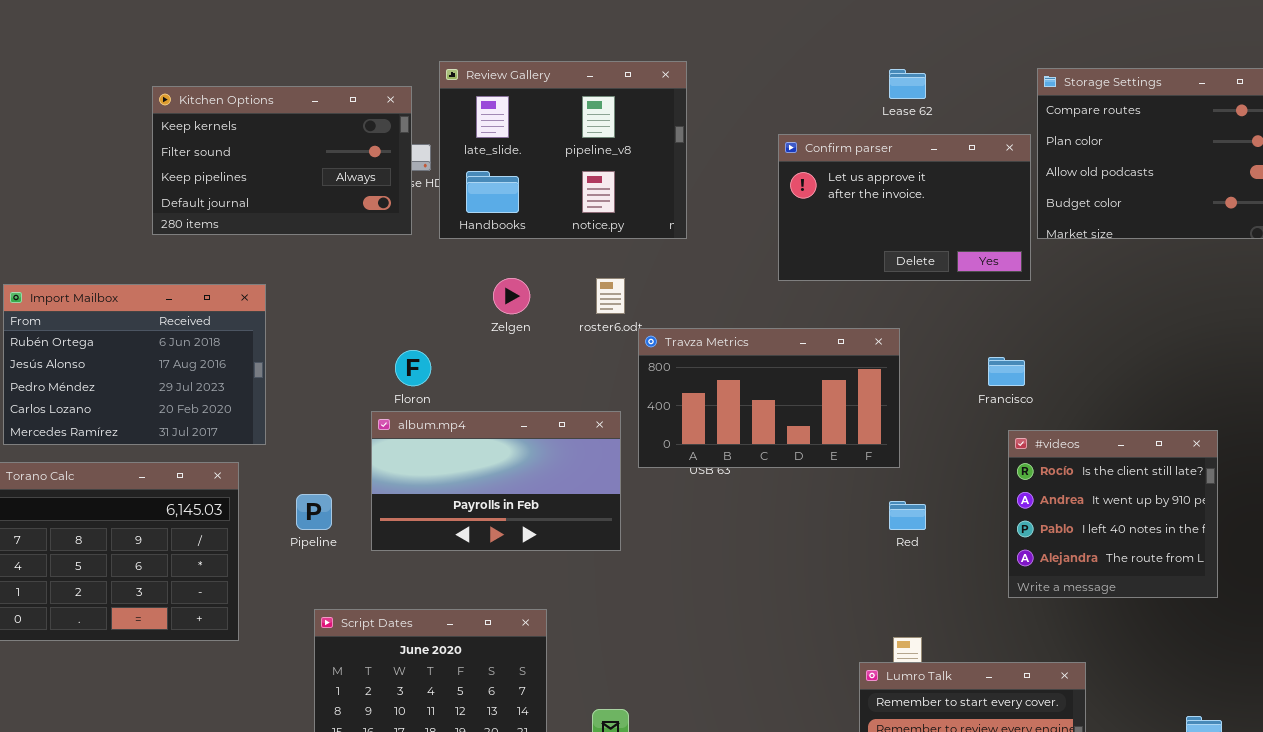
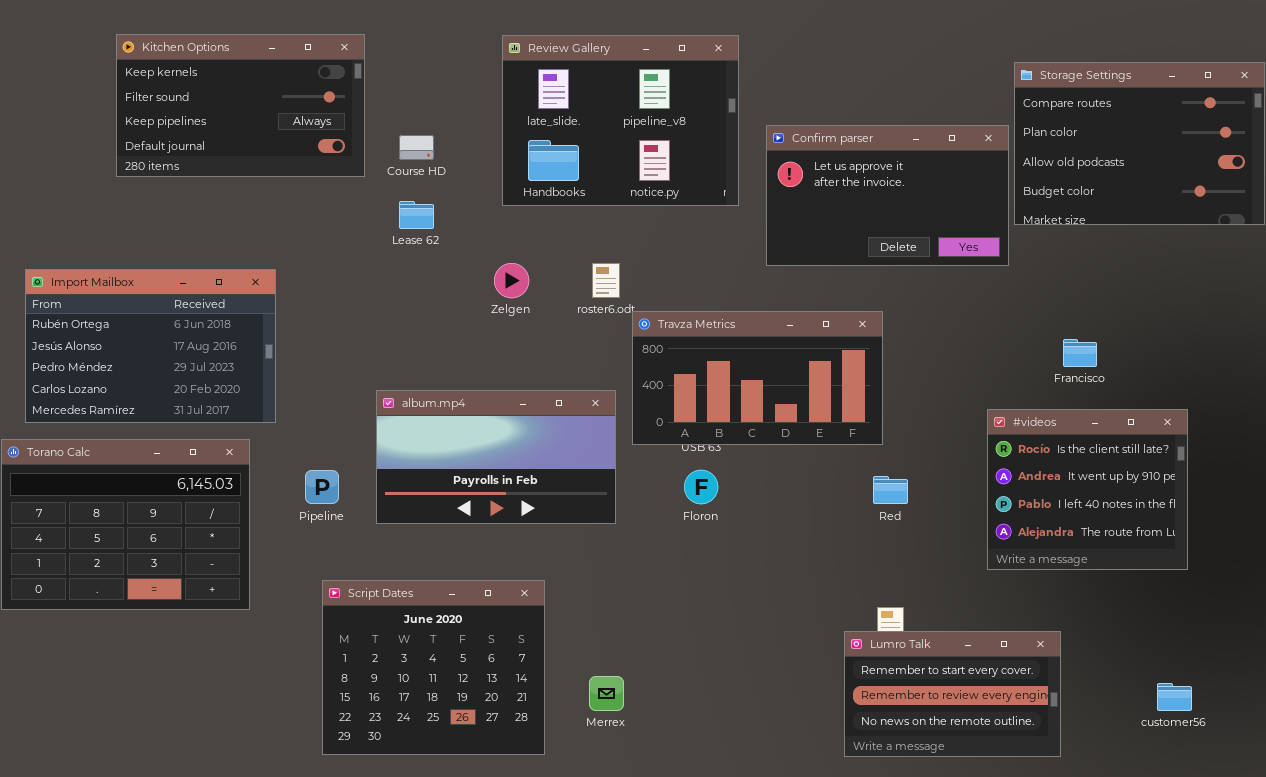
Review Gallery: [439,61,687,239] -> [502,35,739,206], moved
Lease 62: [889,69,926,99] -> [399,201,434,229], moved
Kitchen Options: [152,86,412,235] -> [116,34,365,177], moved
Floron: [395,350,431,386] -> [684,470,718,504], moved
Francisco: [988,357,1025,386] -> [1063,339,1097,367], moved

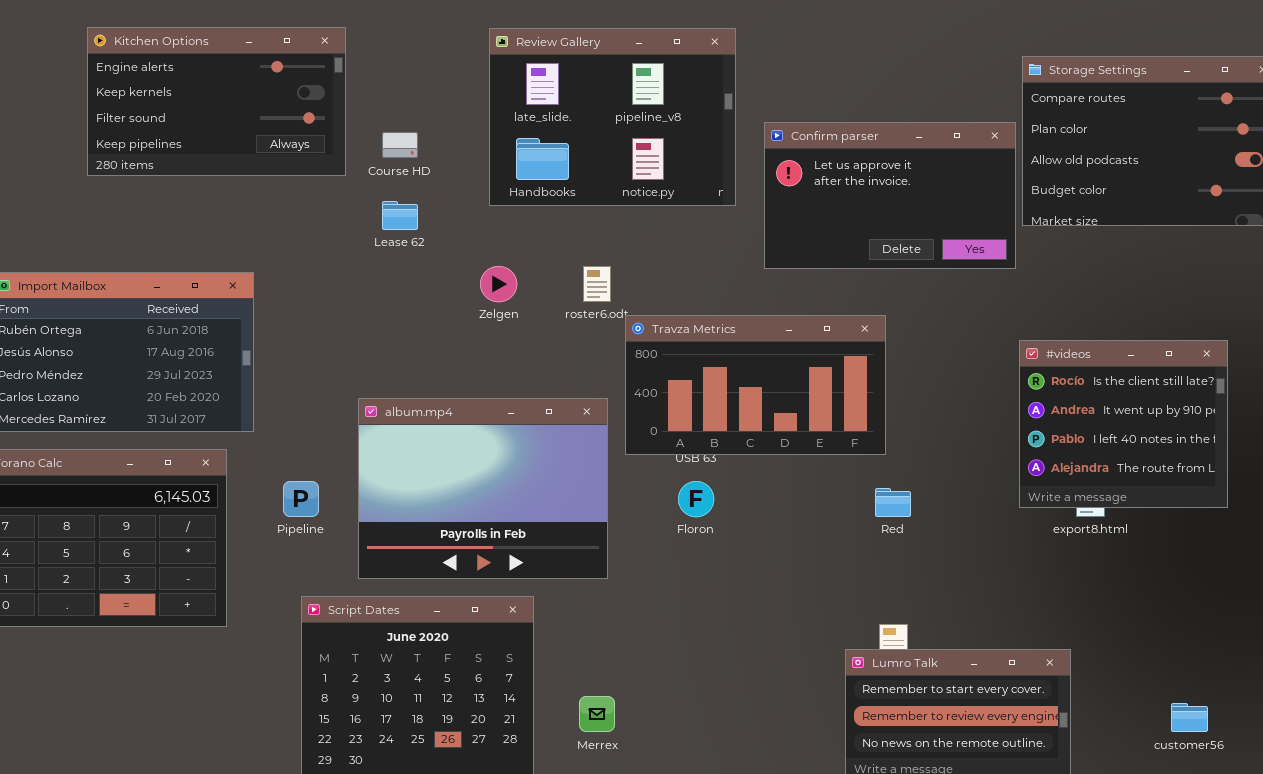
Kitchen Options: [116,34,365,177] -> [87,27,346,176], scrolled up 1 row
album.mp4: [376,390,616,524] -> [358,398,608,579], resized
#videos: [987,409,1188,570] -> [1019,340,1228,508], moved

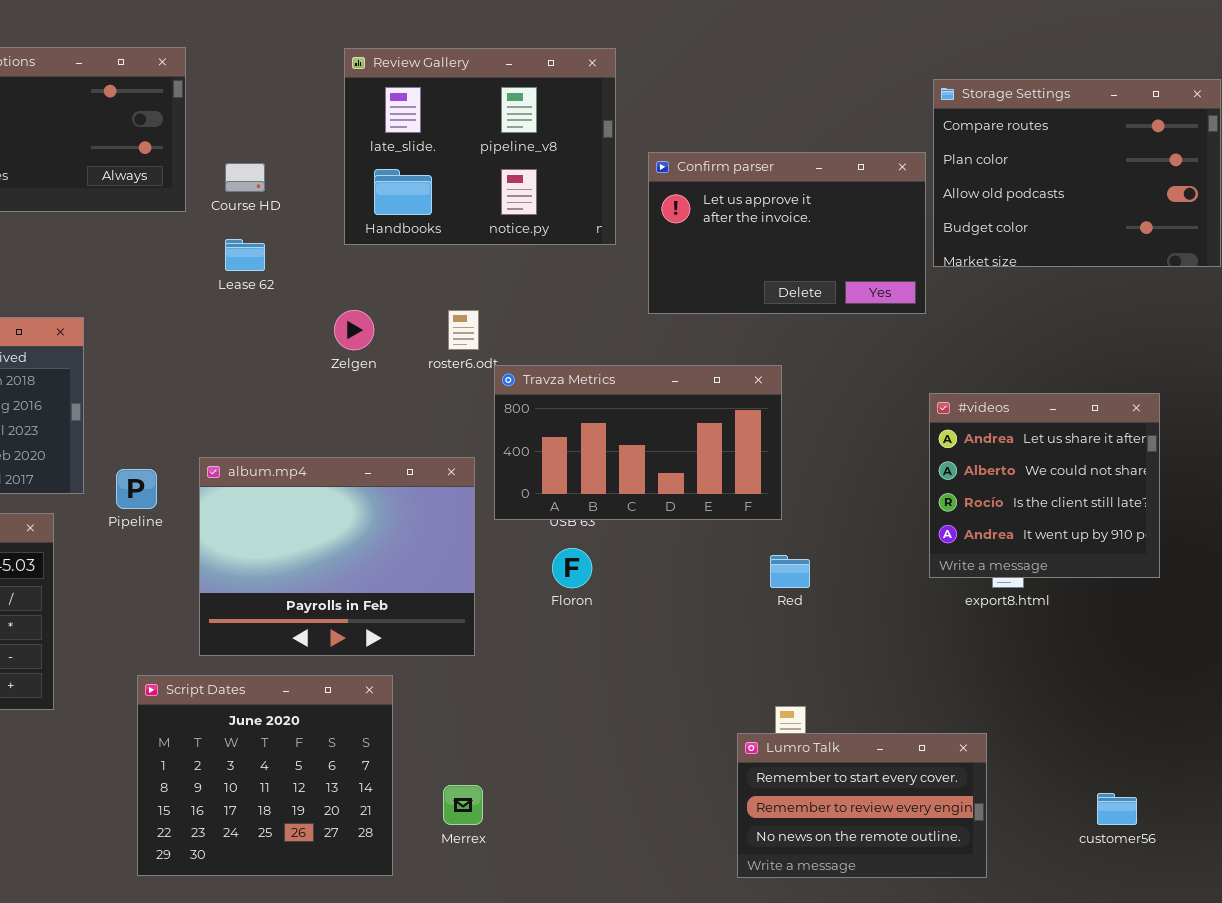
#videos: [1019,340,1228,508] -> [929,393,1160,578], scrolled up 2 rows
Pipeline: [283,481,319,517] -> [116,469,157,509], moved

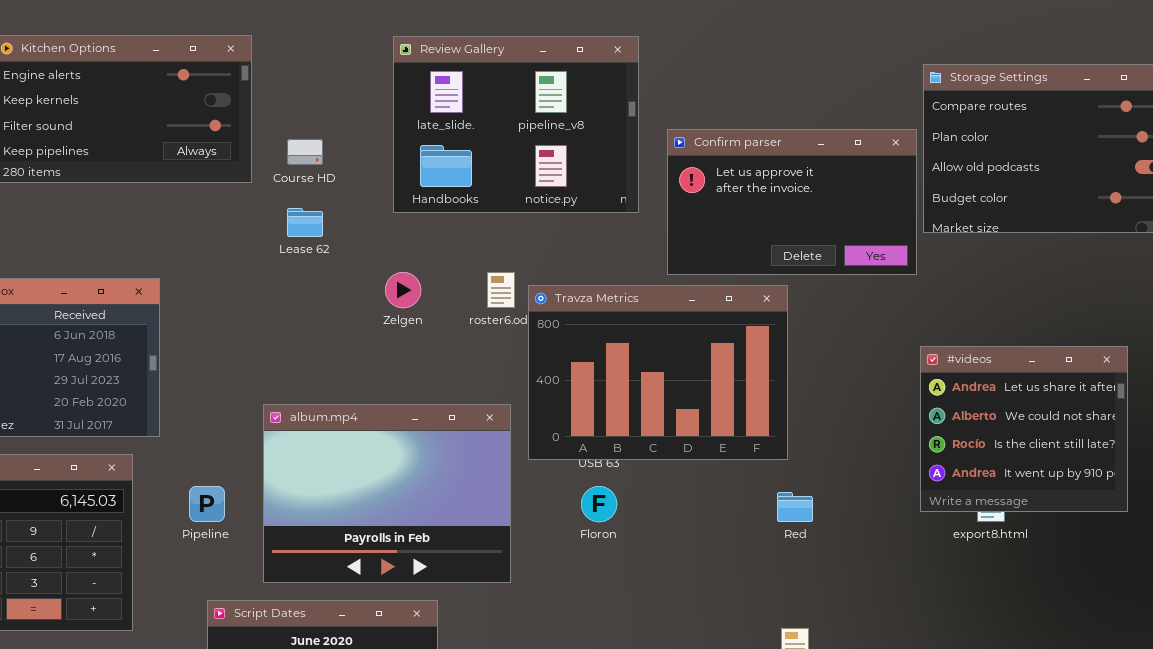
Travza Metrics: [494,365,782,520] -> [528,285,788,460], resized
Pipeline: [116,469,157,509] -> [189,486,225,522], moved

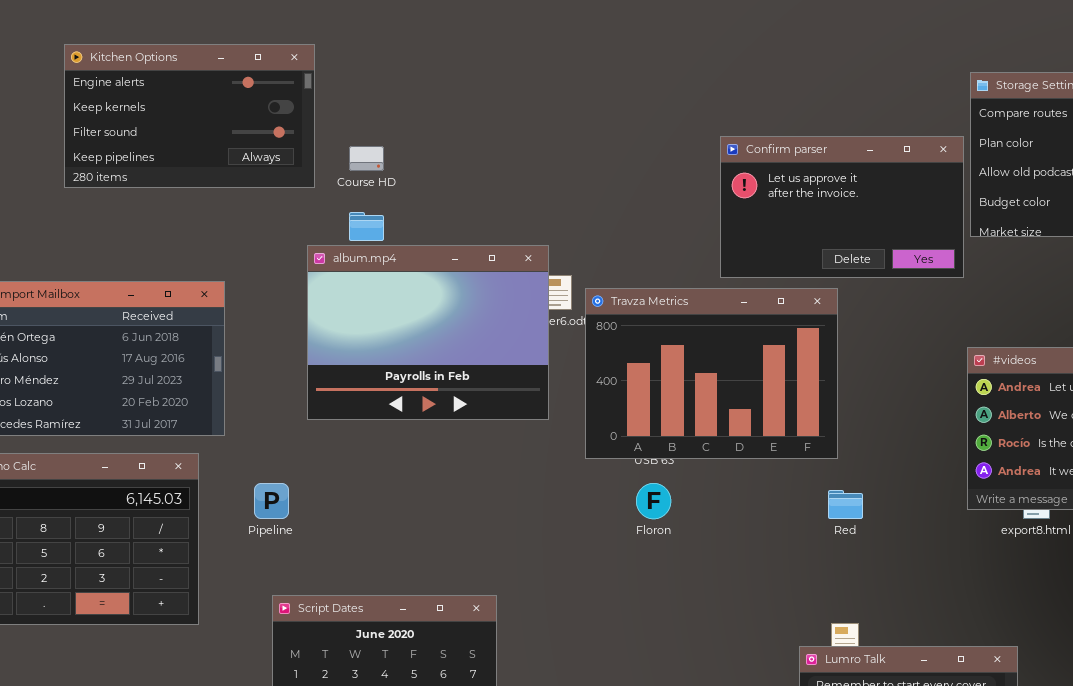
Review Gallery: [393,36,639,213] -> none, closed
album.mp4: [263,404,511,583] -> [307,245,549,420], moved

